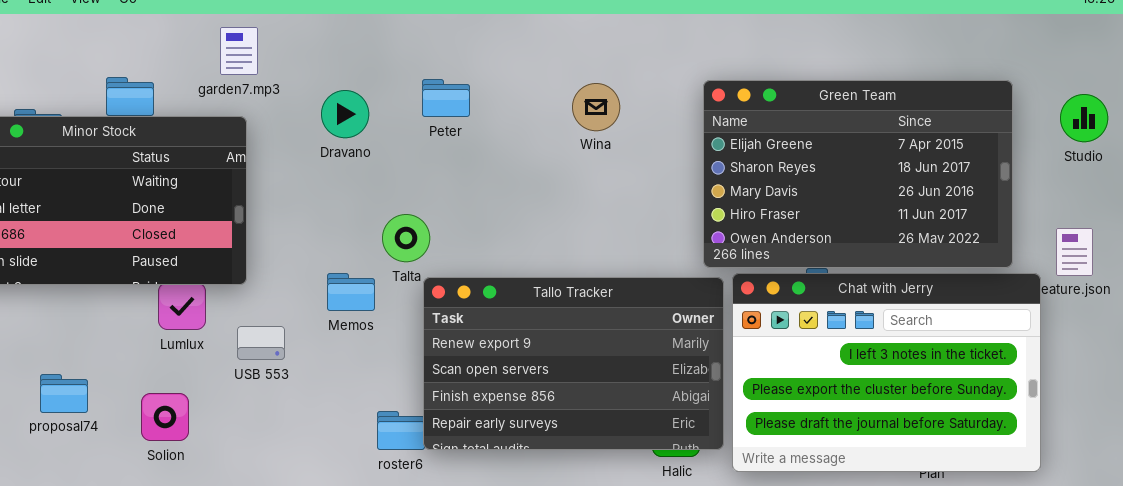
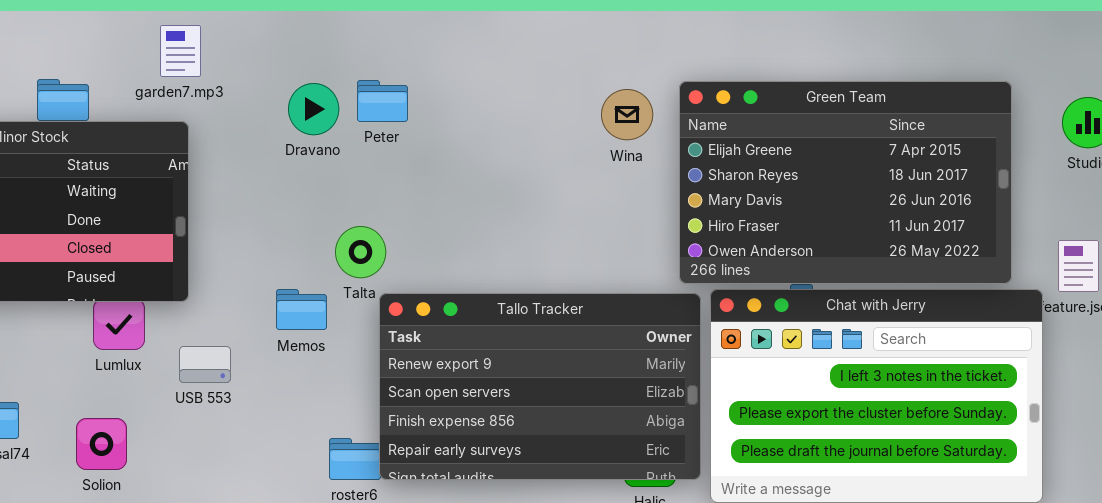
Peter: [422,79,470,117] -> [357,80,408,122], moved
Wina: [572,83,620,131] -> [601,89,653,140], moved
Dravano: [321,90,369,138] -> [288,83,339,135], moved

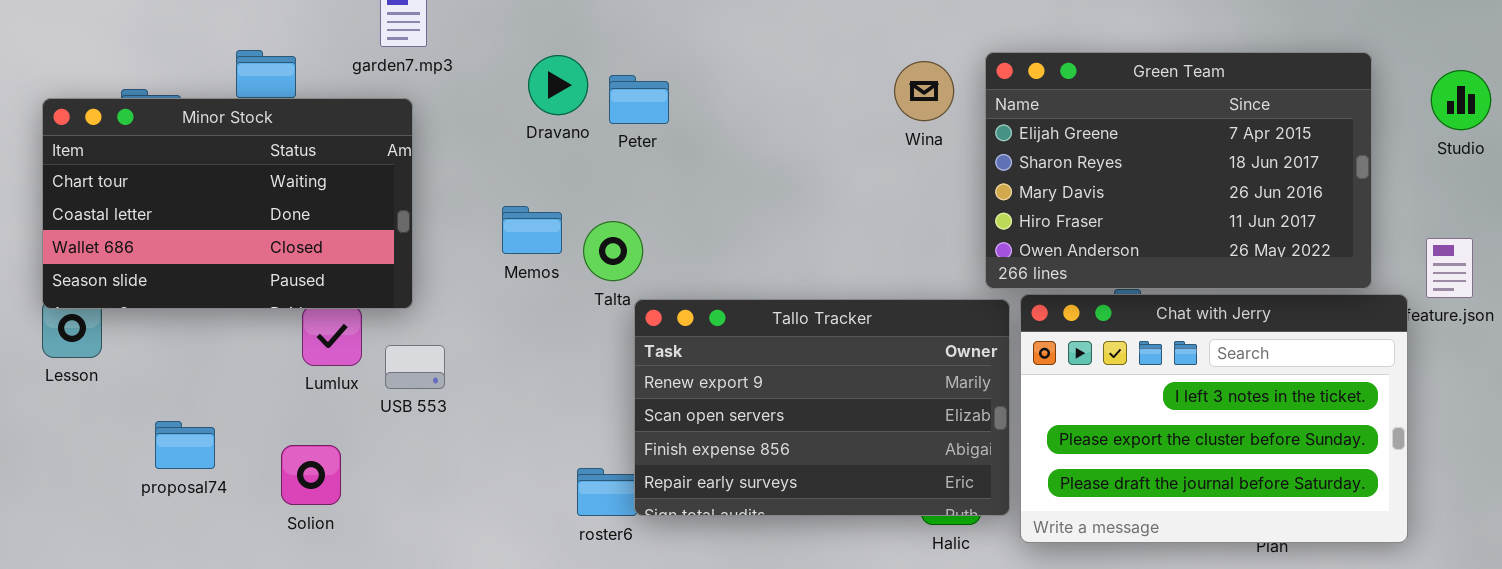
Peter: [357,80,408,122] -> [609,75,669,124], moved
Memos: [276,289,327,330] -> [502,206,562,254], moved
USB 553: [179,346,231,383] -> [385,345,445,389], moved

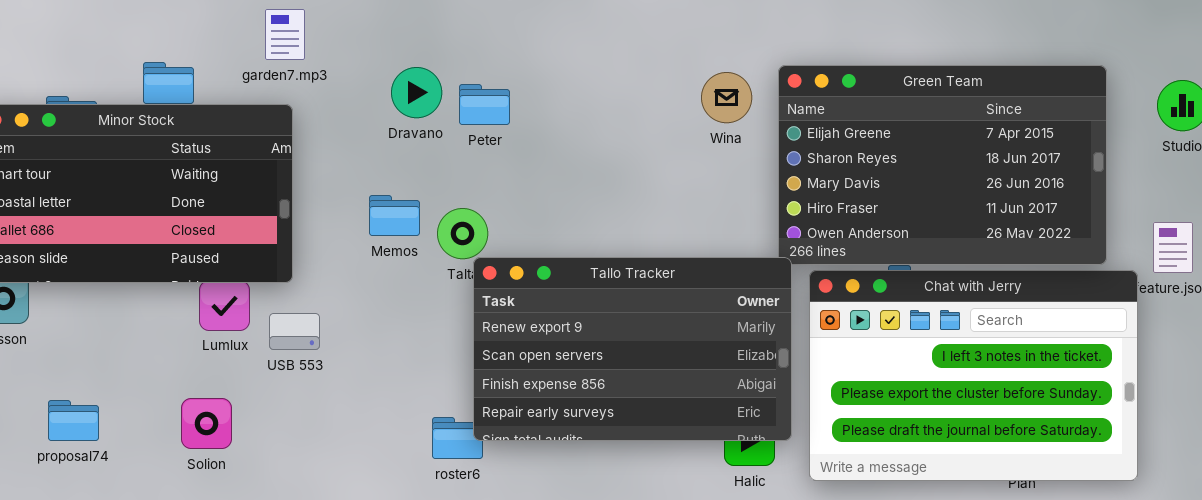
Tallo Tracker: [634,299,1010,516] -> [473,257,792,441], moved
proposal74: [155,421,215,469] -> [48,400,99,441], moved

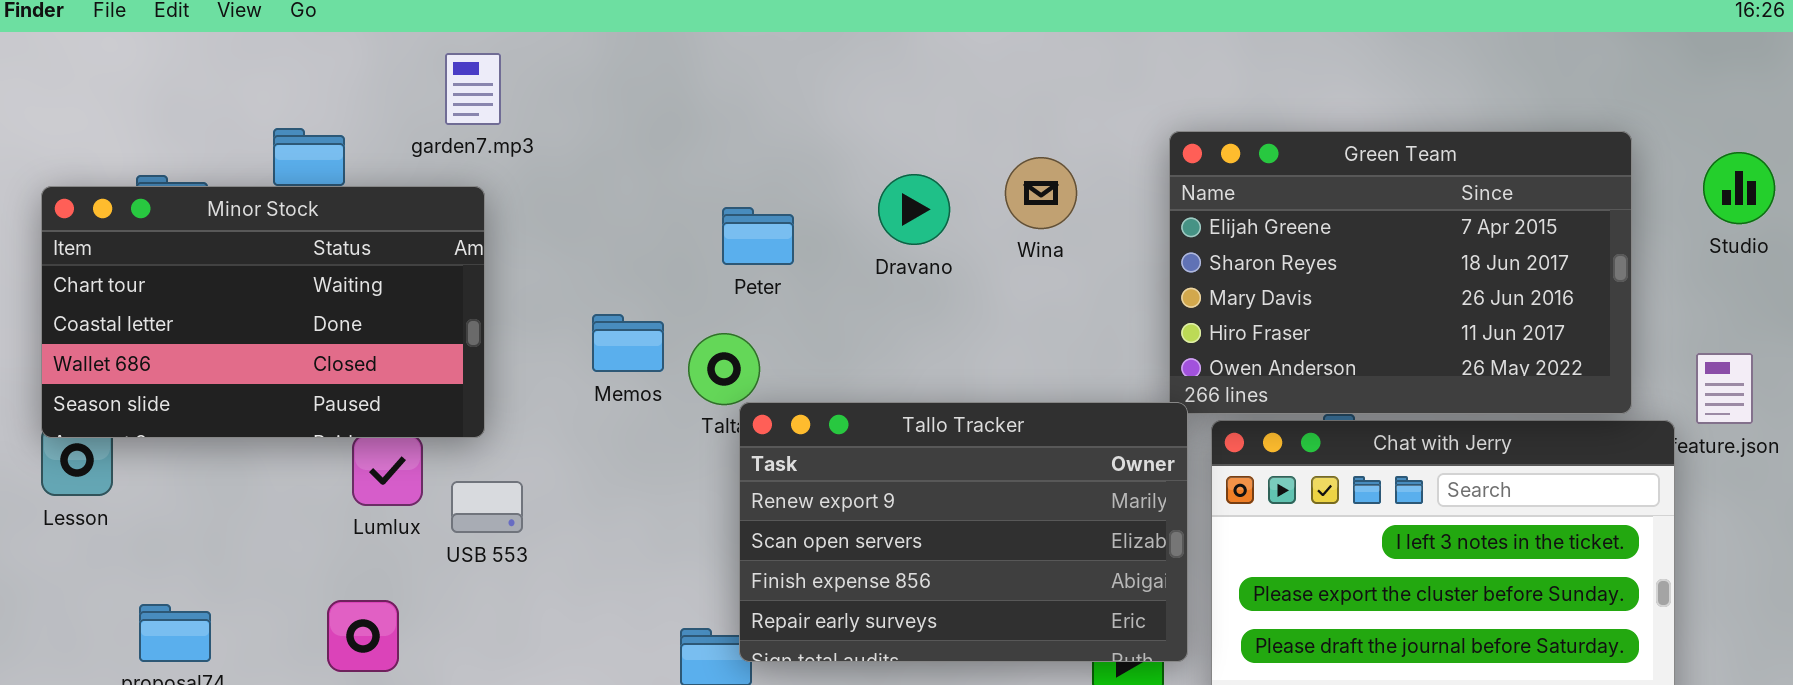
Dravano: [391,67,442,118] -> [878,174,950,245], moved
Wina: [701,72,752,123] -> [1005,157,1077,229], moved
Peter: [459,84,510,125] -> [722,207,794,265], moved

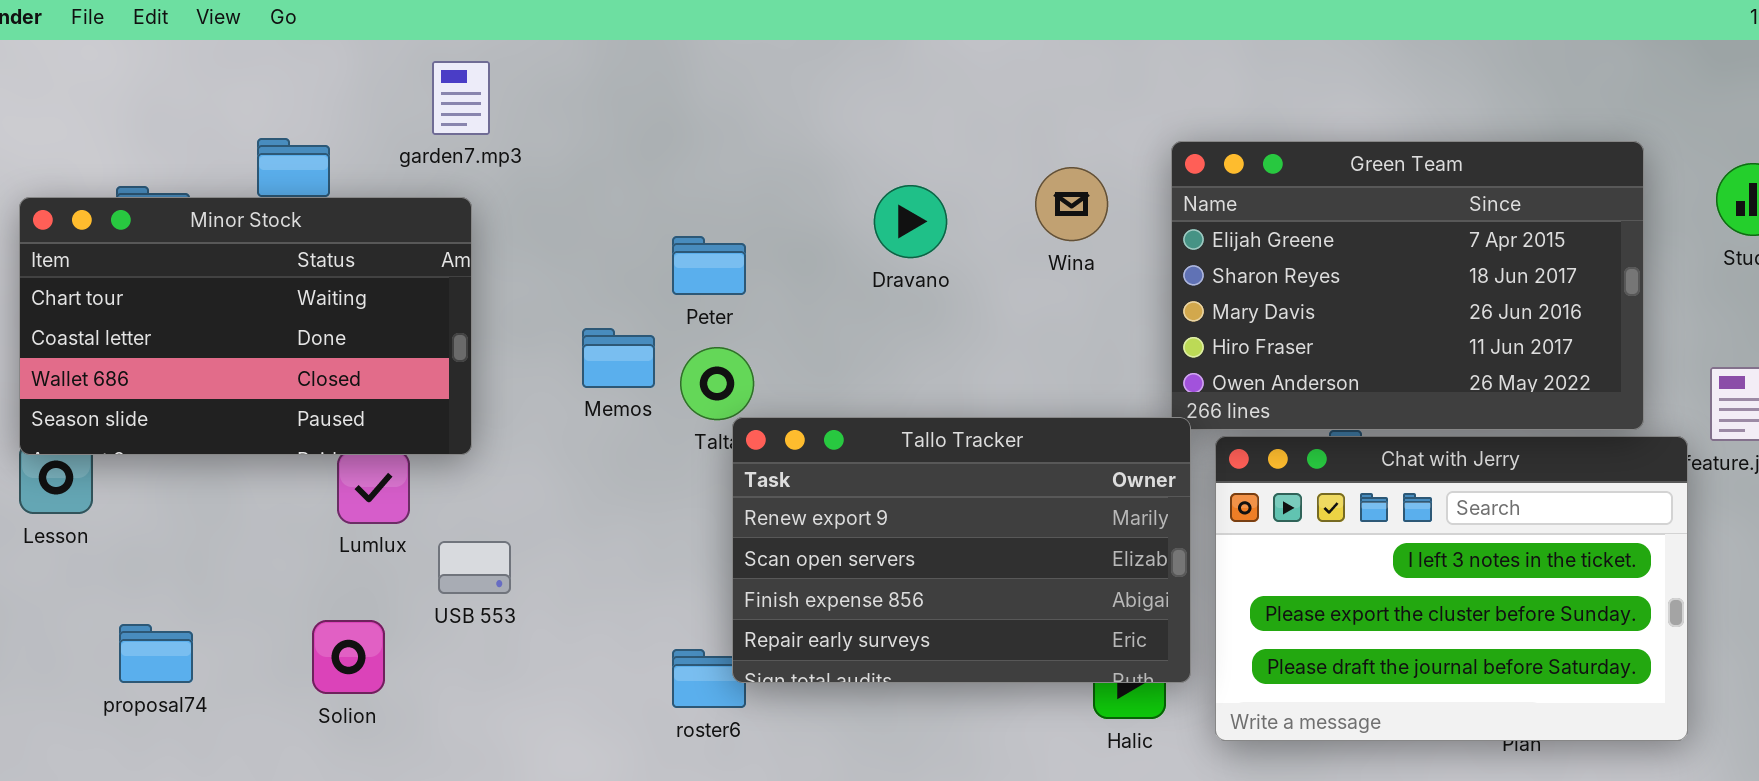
Wina: [1005,157,1077,229] -> [1035,167,1108,241], moved
Peter: [722,207,794,265] -> [672,236,746,295], moved
USB 553: [451,481,523,533] -> [438,541,511,594], moved

